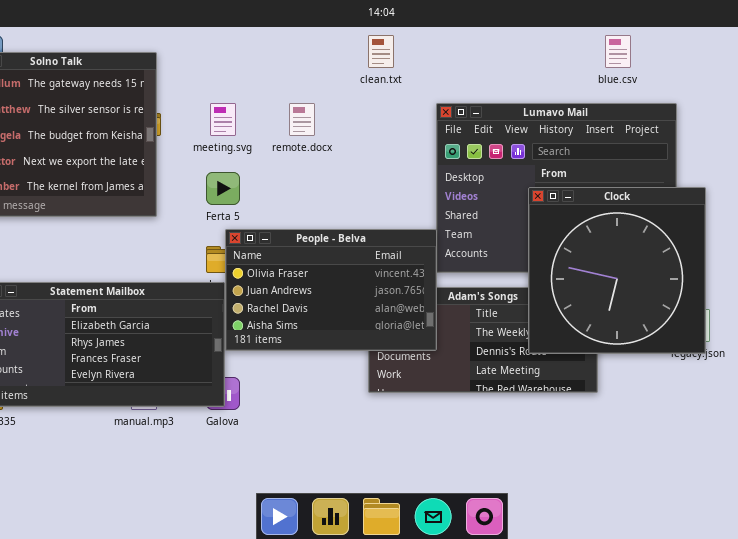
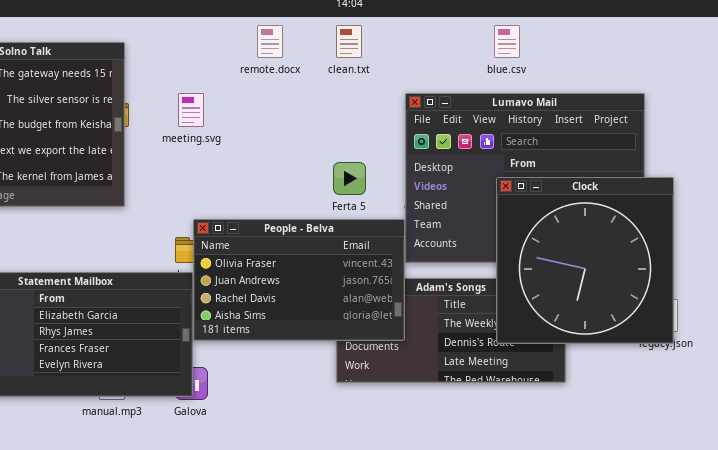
blue.csv: [605,35,631,68] -> [494,25,520,58], moved
remote.docx: [289,103,315,136] -> [257,25,283,58], moved
Ferta 5: [206,172,240,205] -> [333,162,366,195], moved

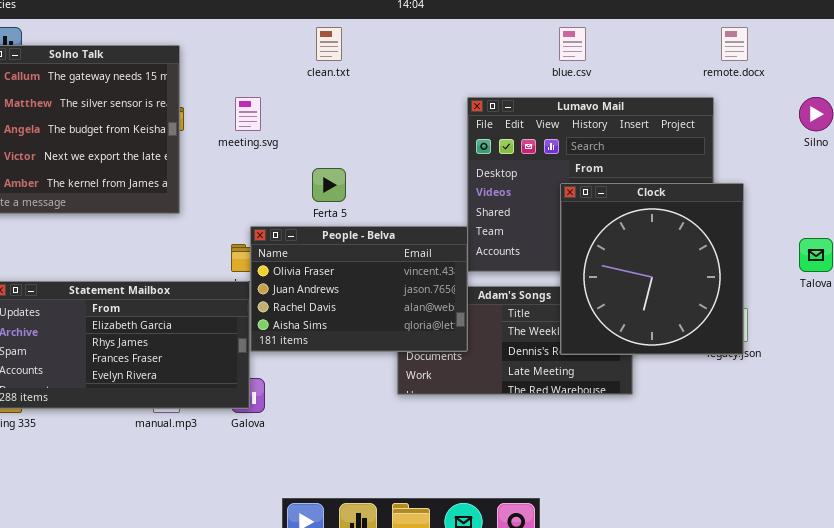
remote.docx: [257,25,283,58] -> [721,27,748,61], moved
clean.txt: [336,25,362,58] -> [316,27,342,61], moved
Ferta 5: [333,162,366,195] -> [312,168,346,202], moved

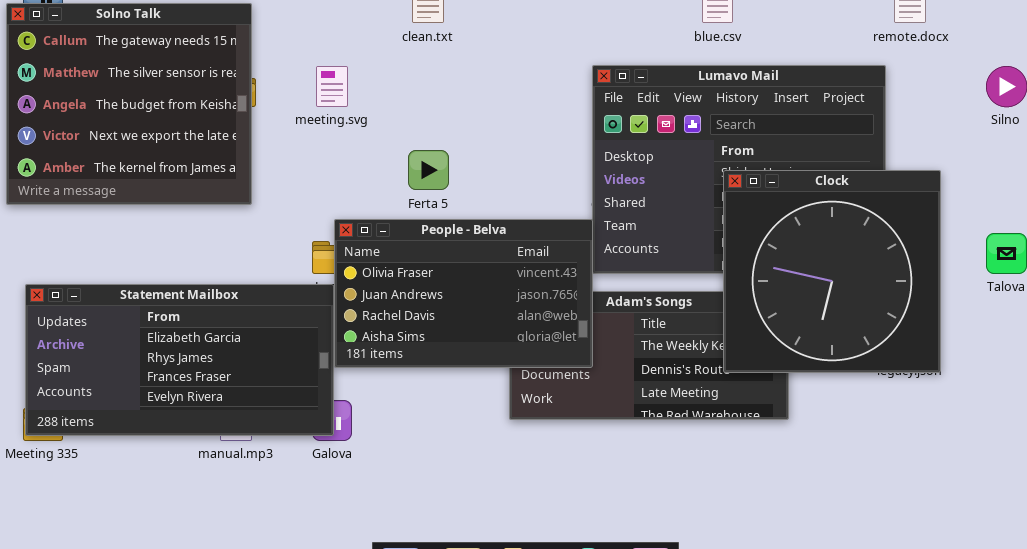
Clock: [560,183,744,355] -> [723,170,941,373], moved

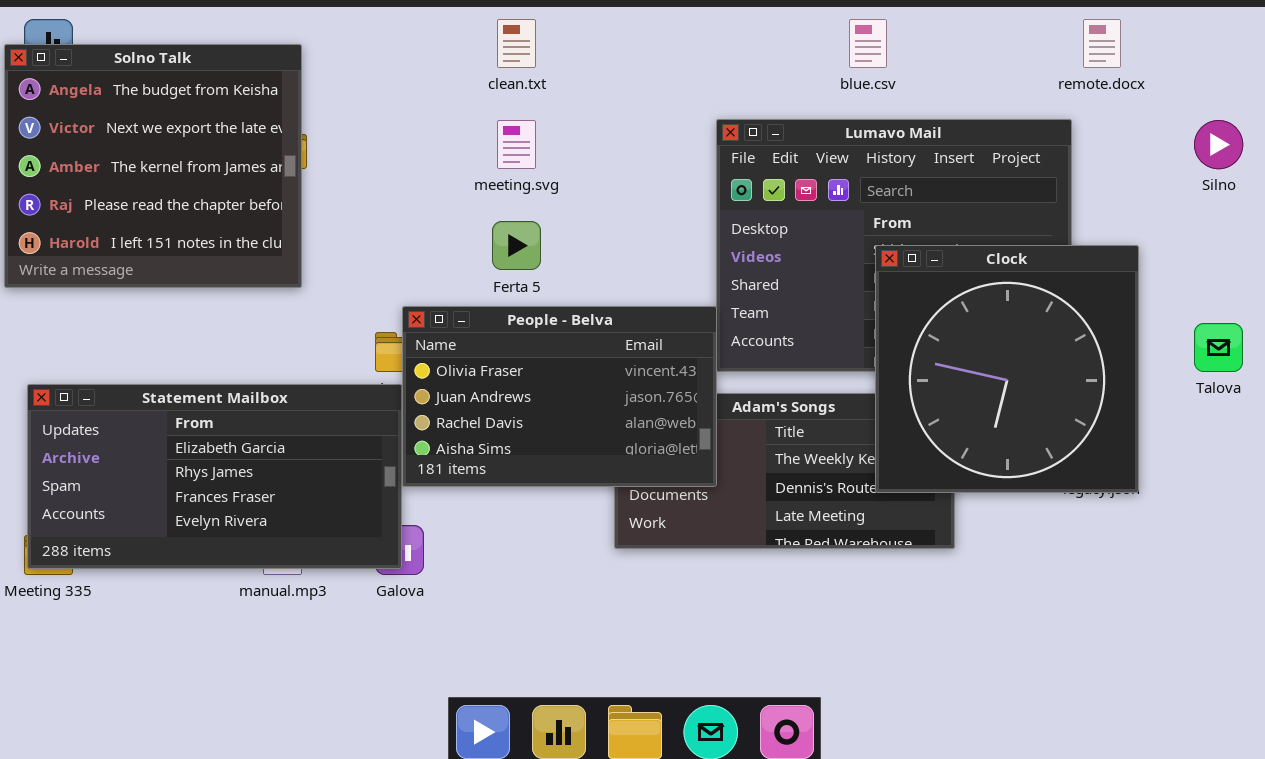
Solno Talk: [6,3,252,205] -> [4,44,302,288], scrolled down 2 rows
meeting.svg: [316,66,348,107] -> [497,120,536,169], moved

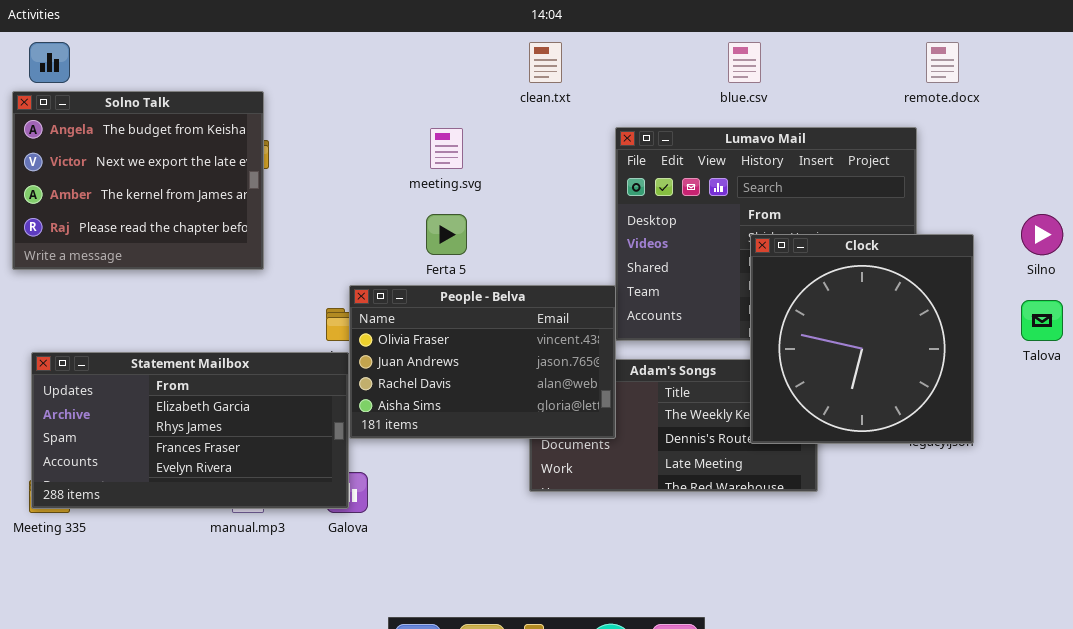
clean.txt: [497,19,536,68] -> [529,42,562,83], moved
Solno Talk: [4,44,302,288] -> [12,91,264,270], resized
Silno: [1194,120,1243,169] -> [1021,214,1063,255], moved

